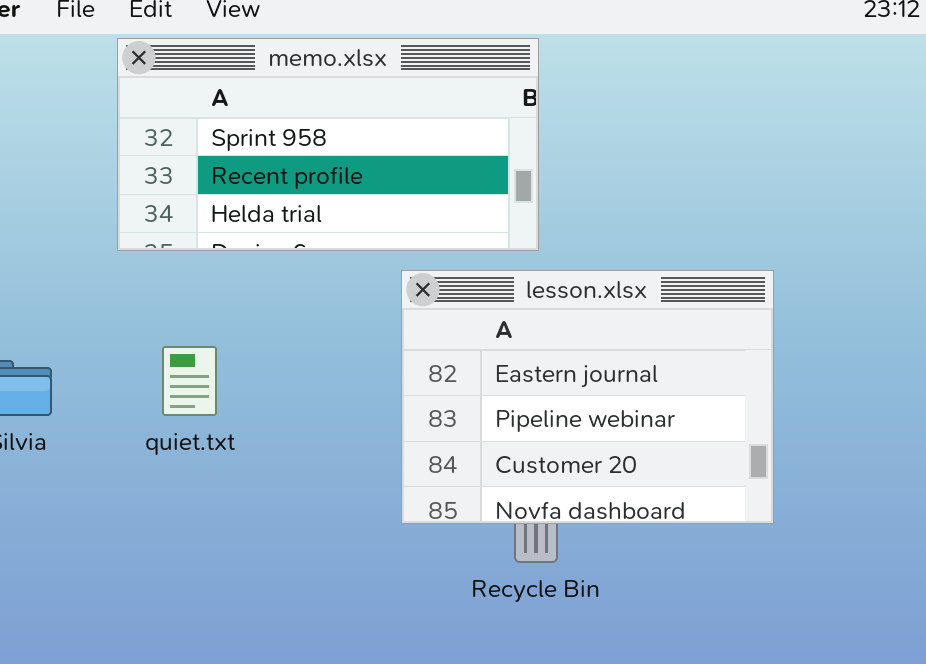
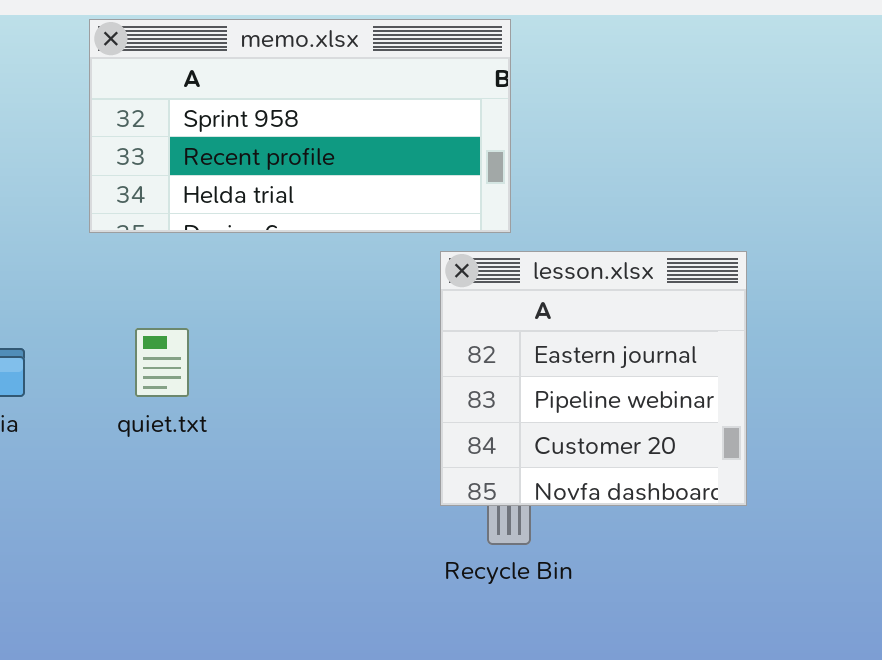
lesson.xlsx: [401,270,774,524] -> [440,251,747,506], resized

